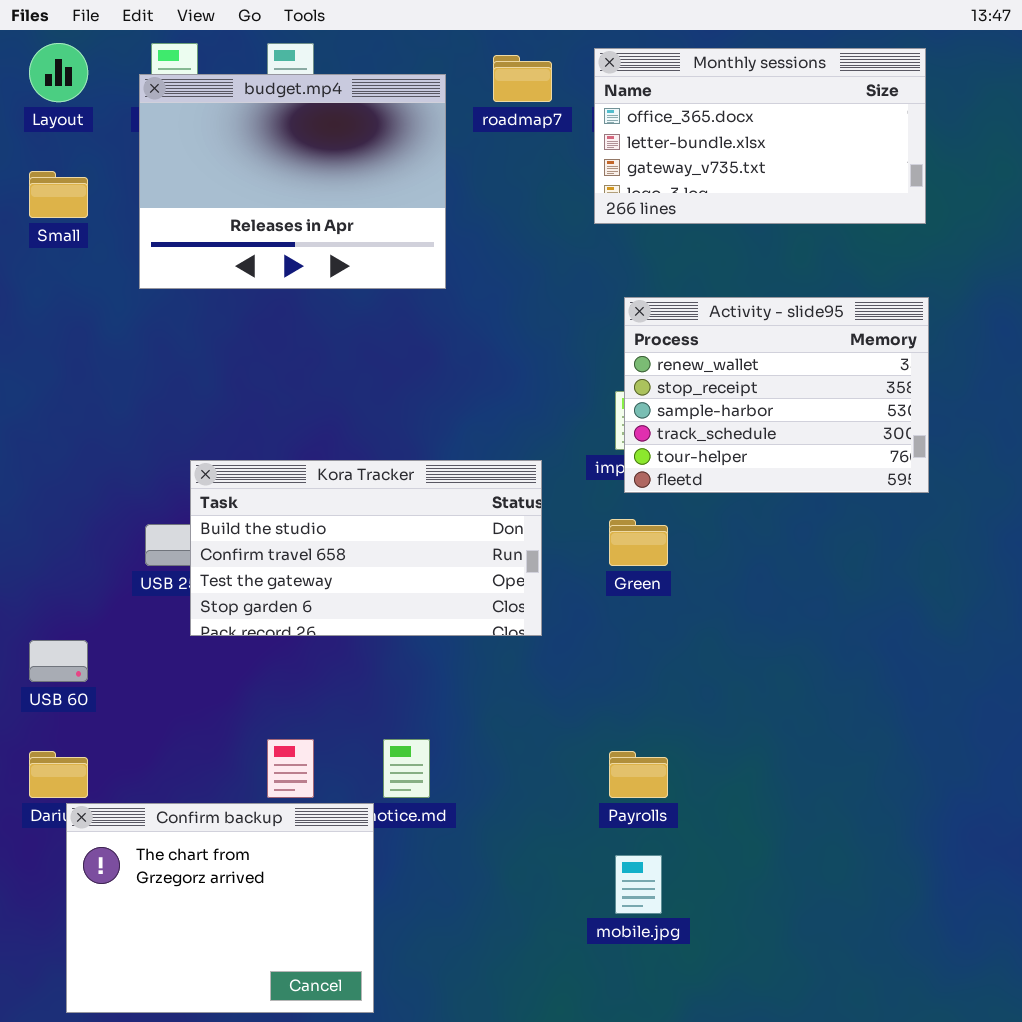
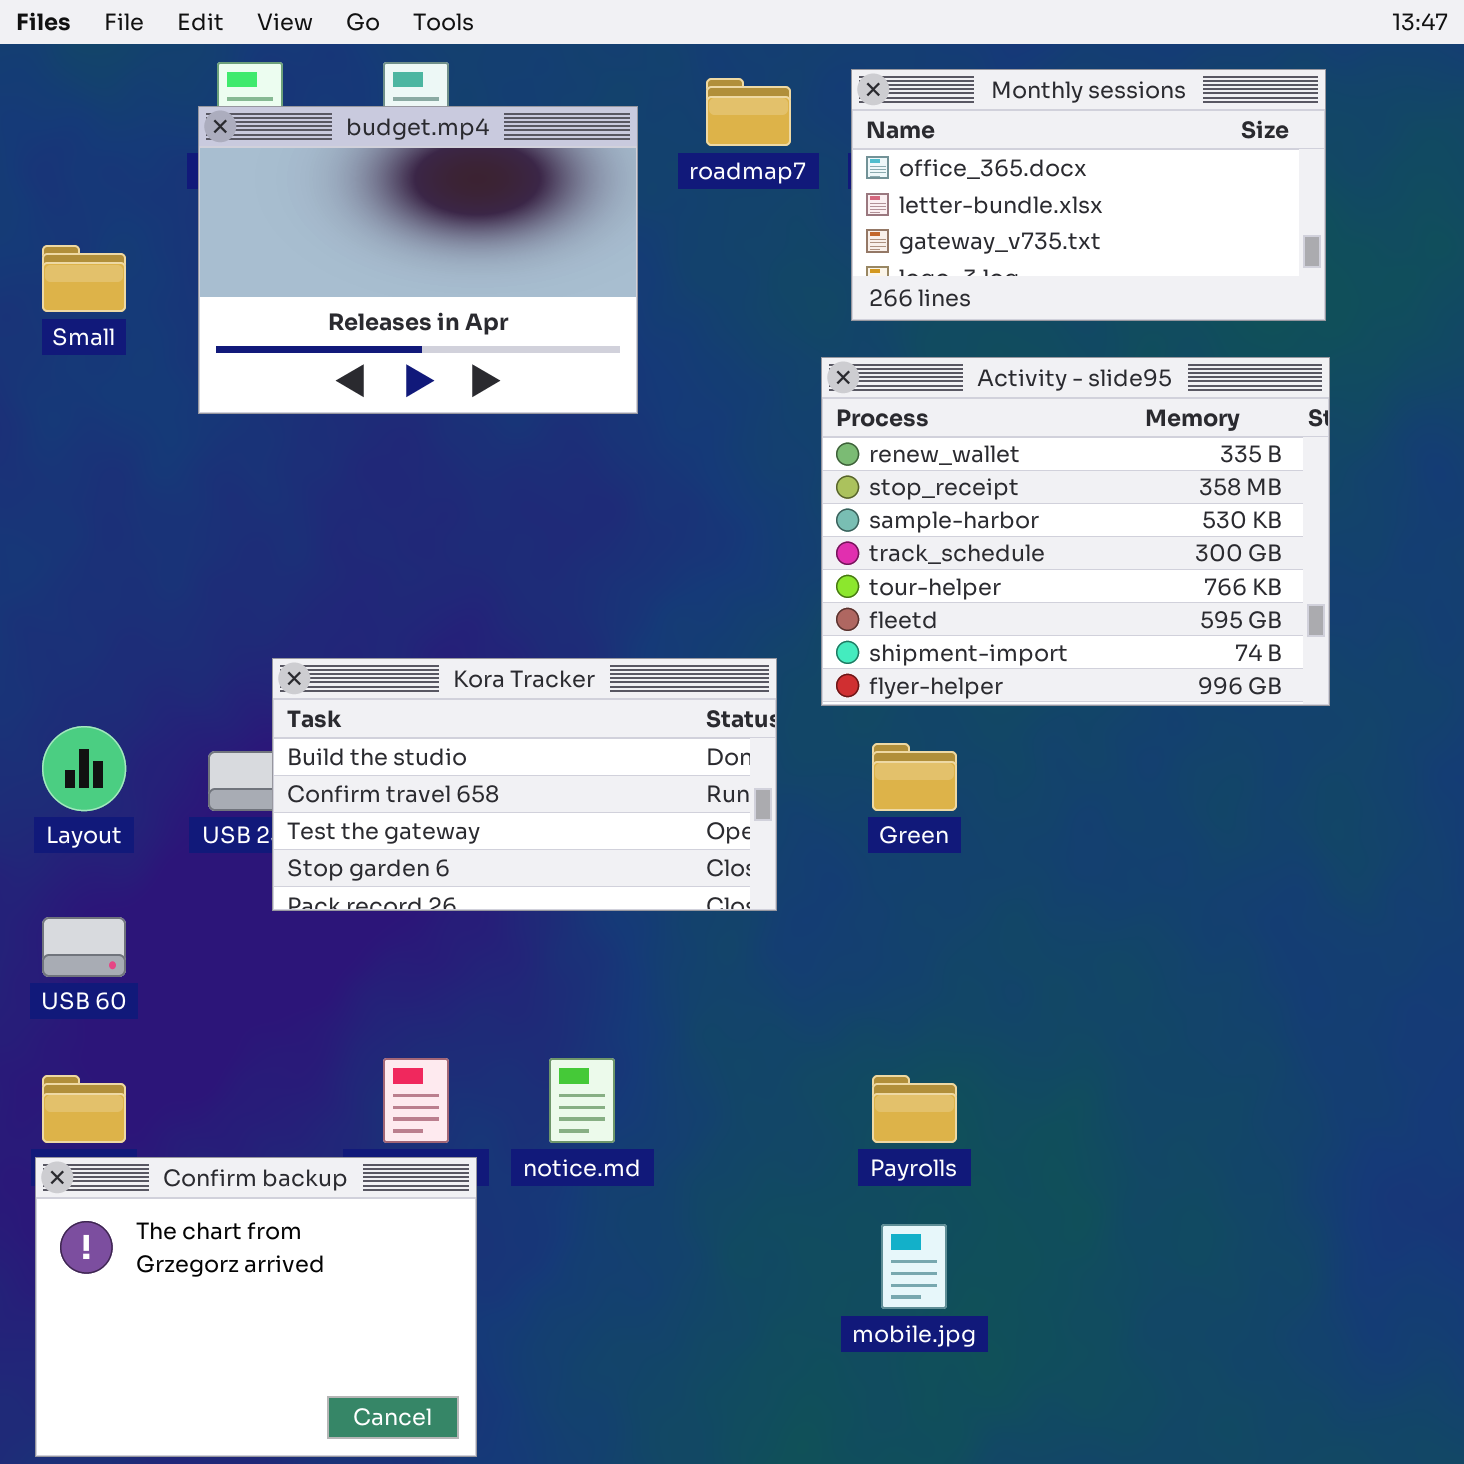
Layout: [29,43,88,102] -> [42,726,126,811], moved
Activity - slide95: [624,297,929,493] -> [821,357,1330,706], resized
Confirm backup: [66,803,374,1013] -> [35,1157,477,1457], moved

